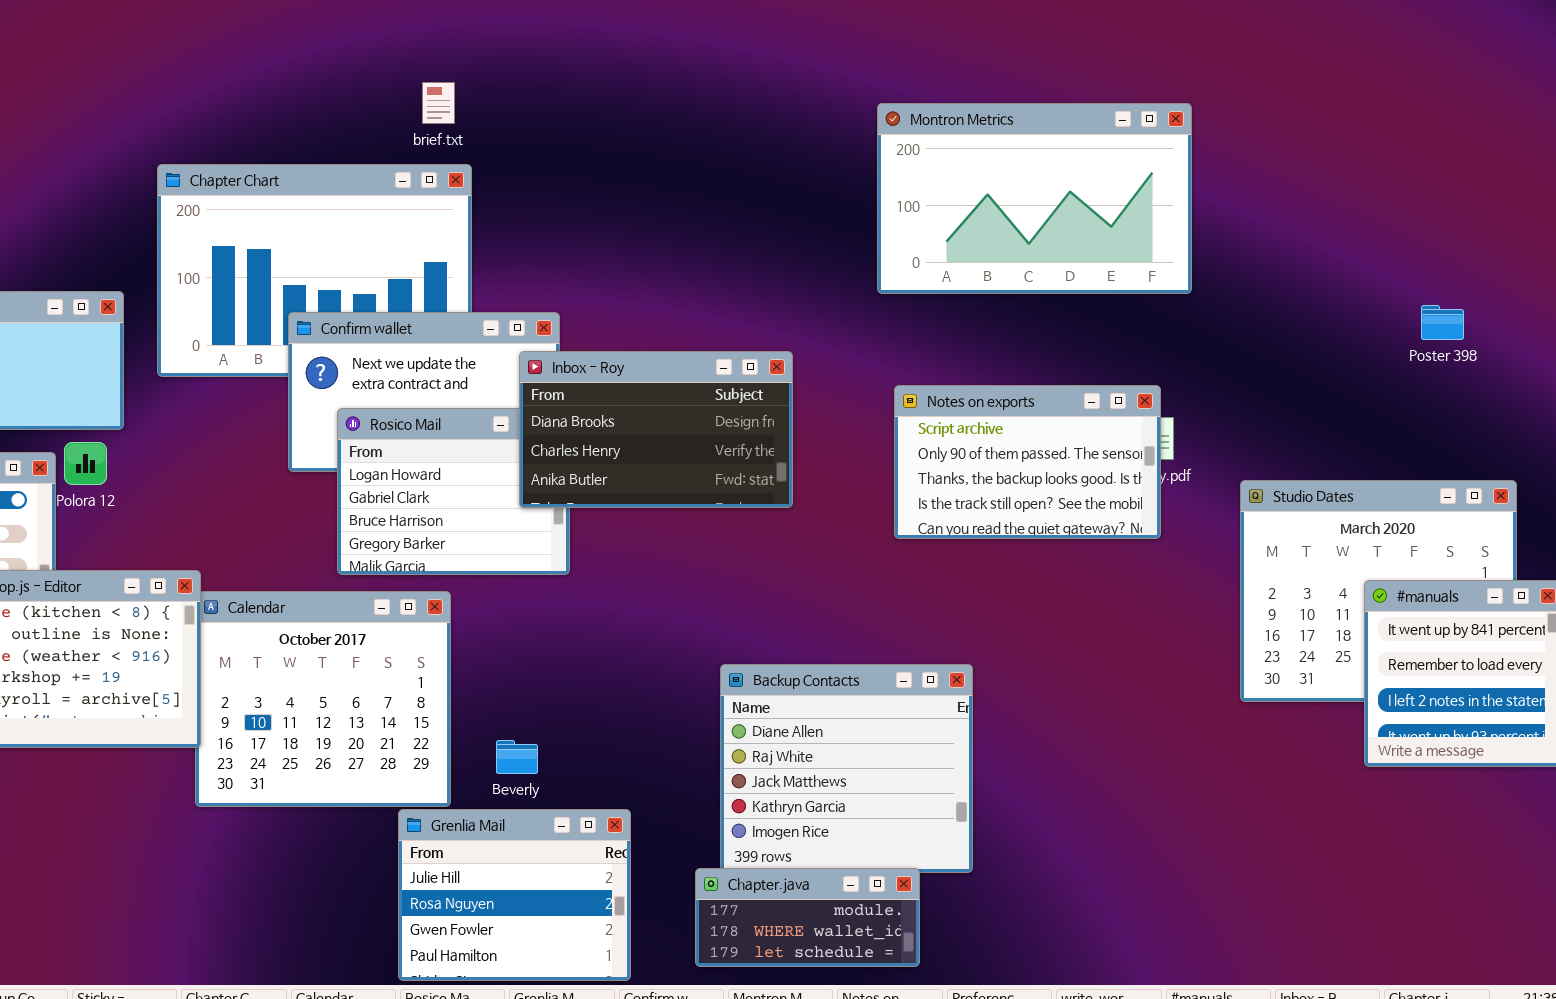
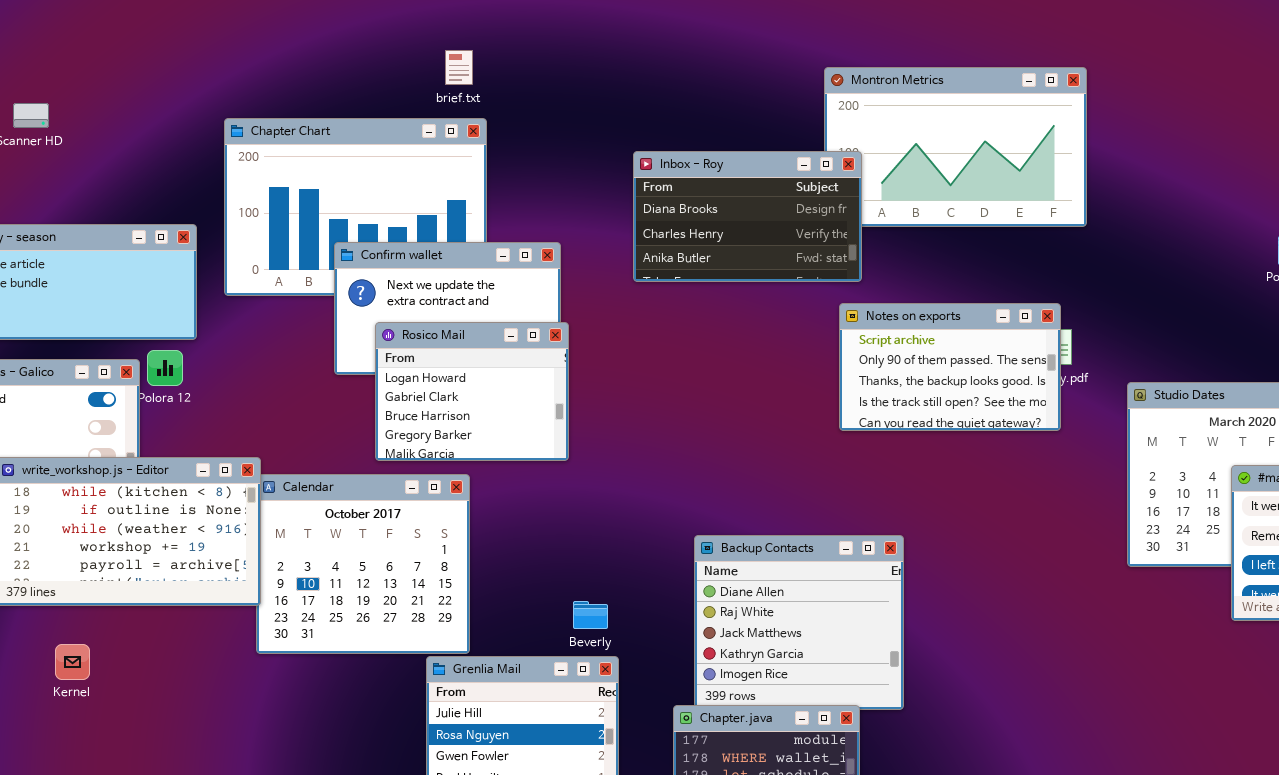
Inbox - Roy: [519,351,793,508] -> [633,151,862,282], moved
Beverly: [496,740,538,774] -> [573,601,608,629], moved

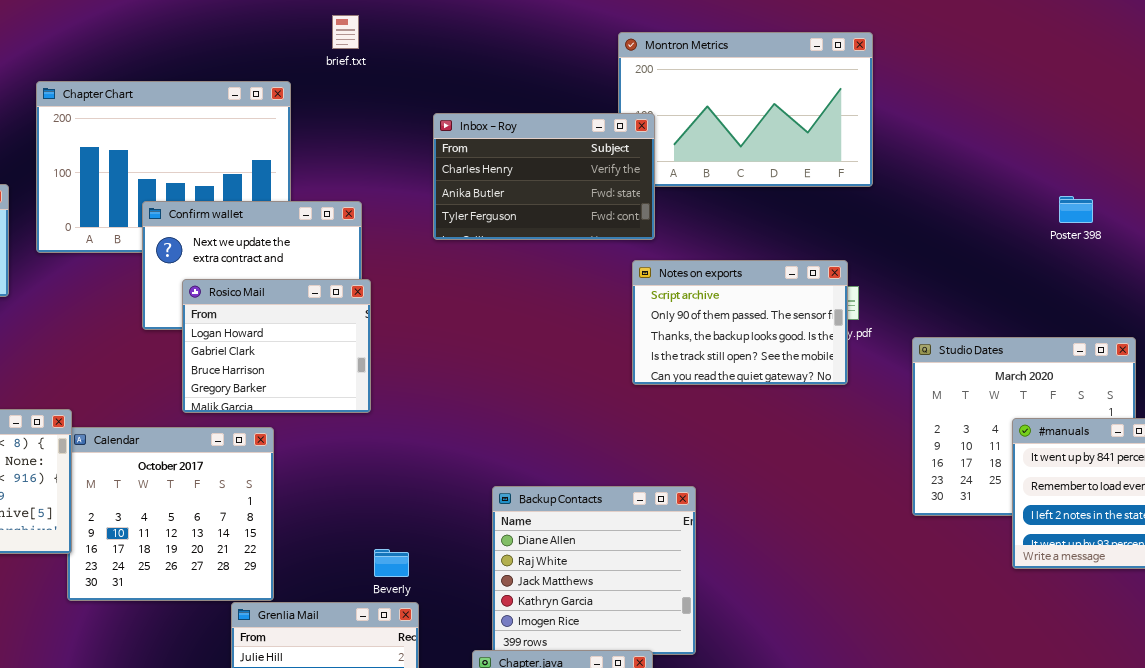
brief.txt: [445,50,473,85] -> [332,15,359,49], moved
Inbox - Roy: [633,151,862,282] -> [433,113,655,240], scrolled down 1 row

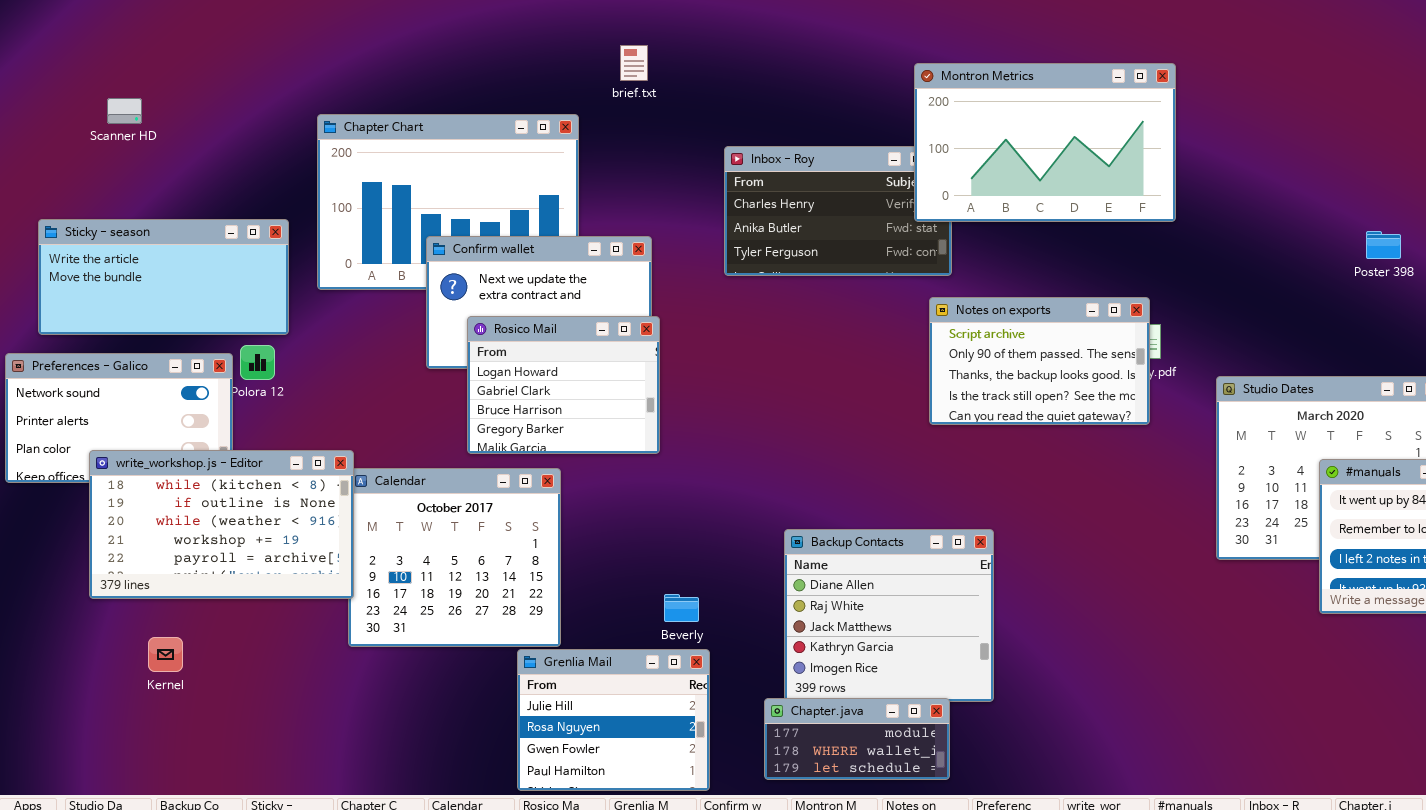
Montron Metrics: [618,32,873,187] -> [914,63,1176,222], raised

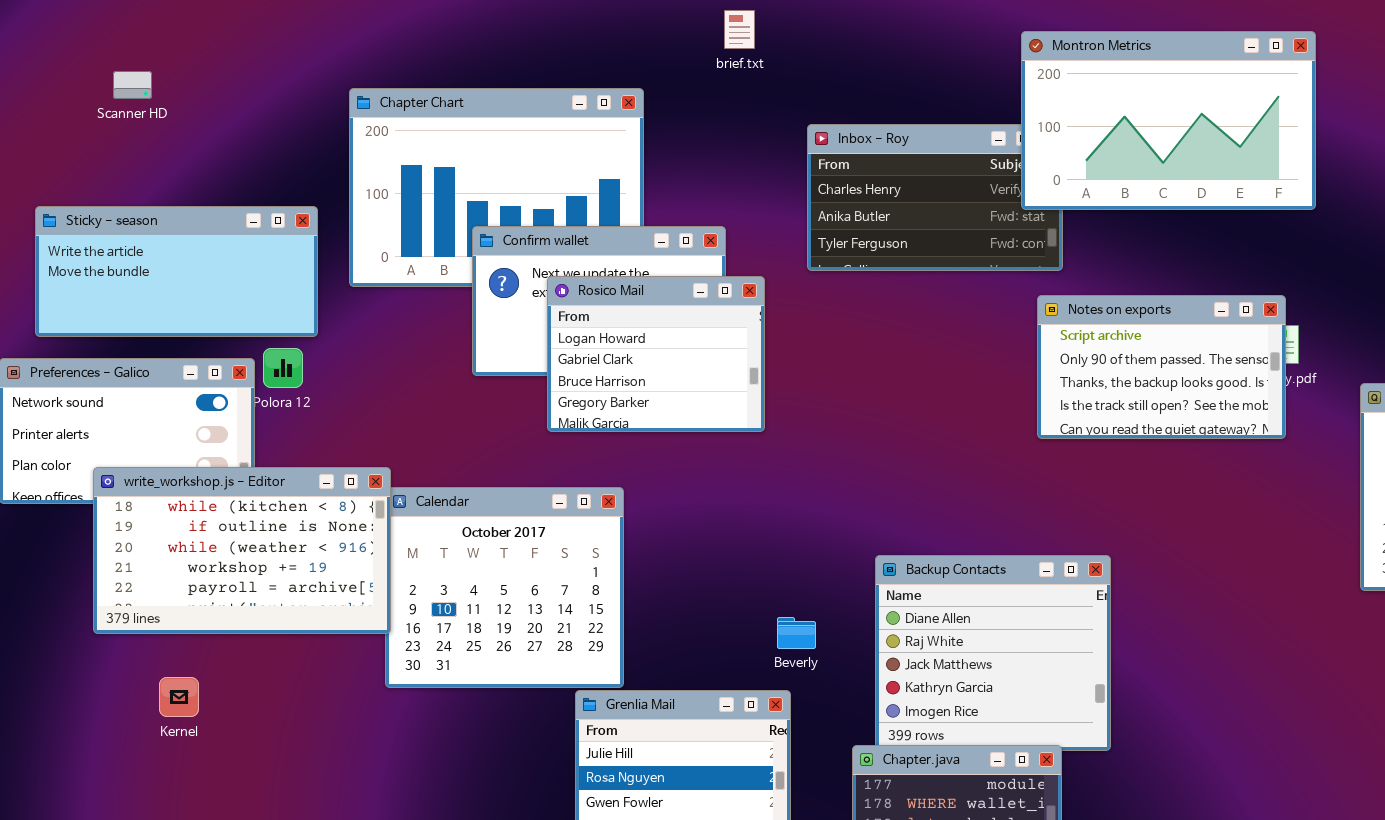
brief.txt: [620,45,648,81] -> [724,10,755,49], moved
Rosico Mail: [467,316,660,454] -> [547,276,765,432], moved
Beverly: [664,594,699,622] -> [777,617,816,649], moved

